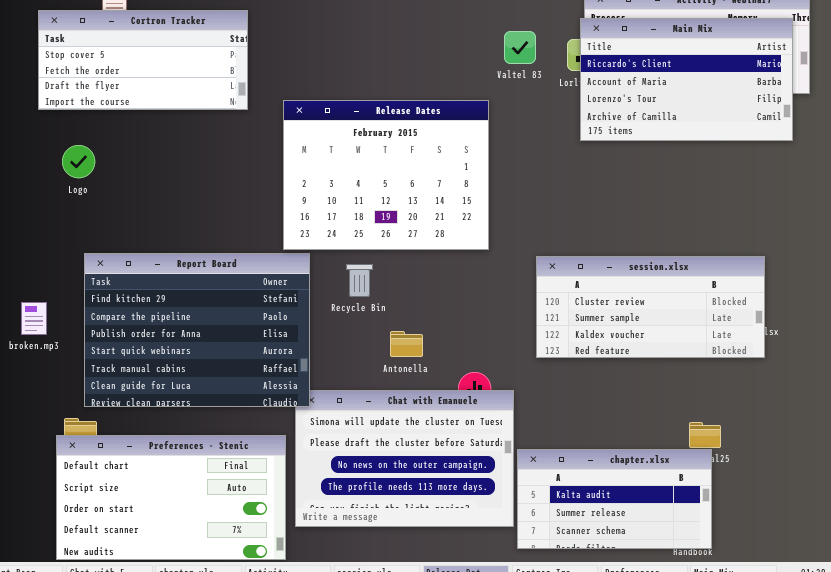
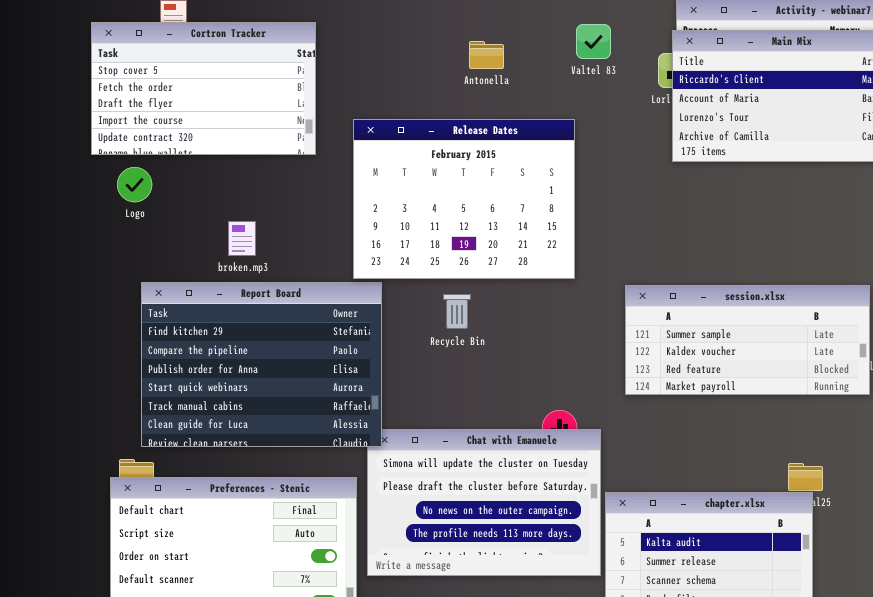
Cortron Tracker: [38,10,248,110] -> [91,22,316,155], resized
Valtel 83: [504,31,536,64] -> [576,24,611,59], moved
session.xlsx: [536,256,765,358] -> [625,285,870,395], scrolled down 1 row
Recycle Bin: [346,264,373,297] -> [443,294,471,329], moved
broken.mp3: [21,302,47,335] -> [228,221,256,256], moved
Antonella: [390,331,423,357] -> [469,41,504,69], moved

